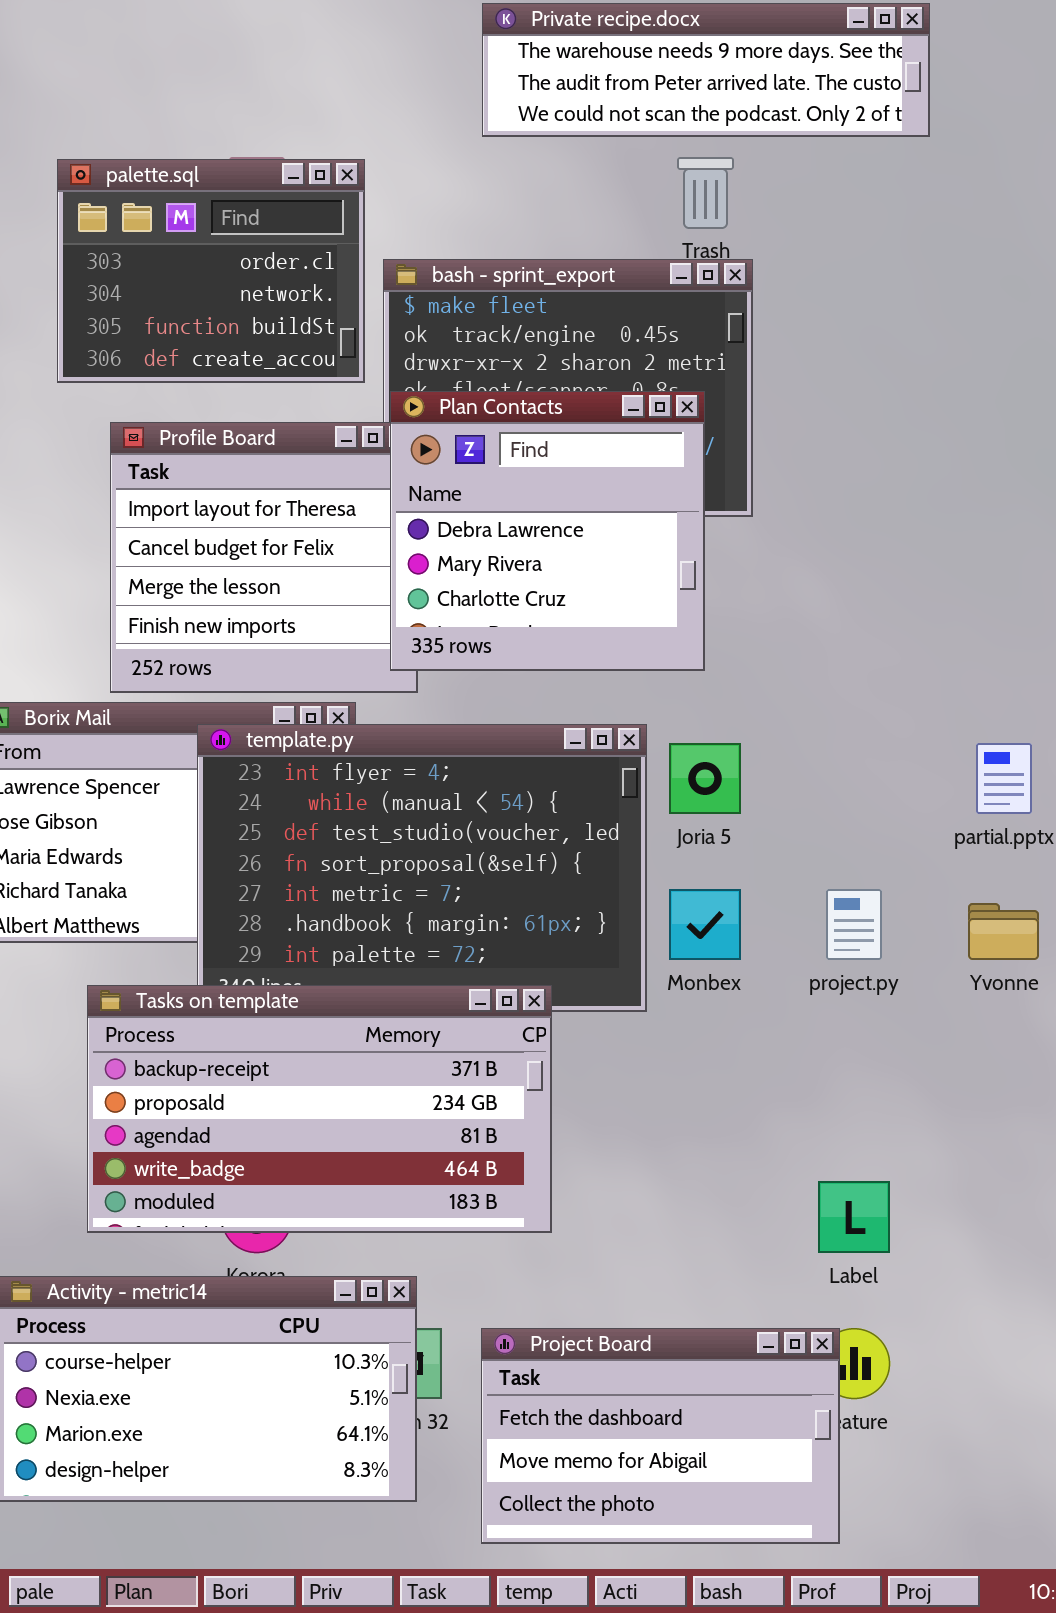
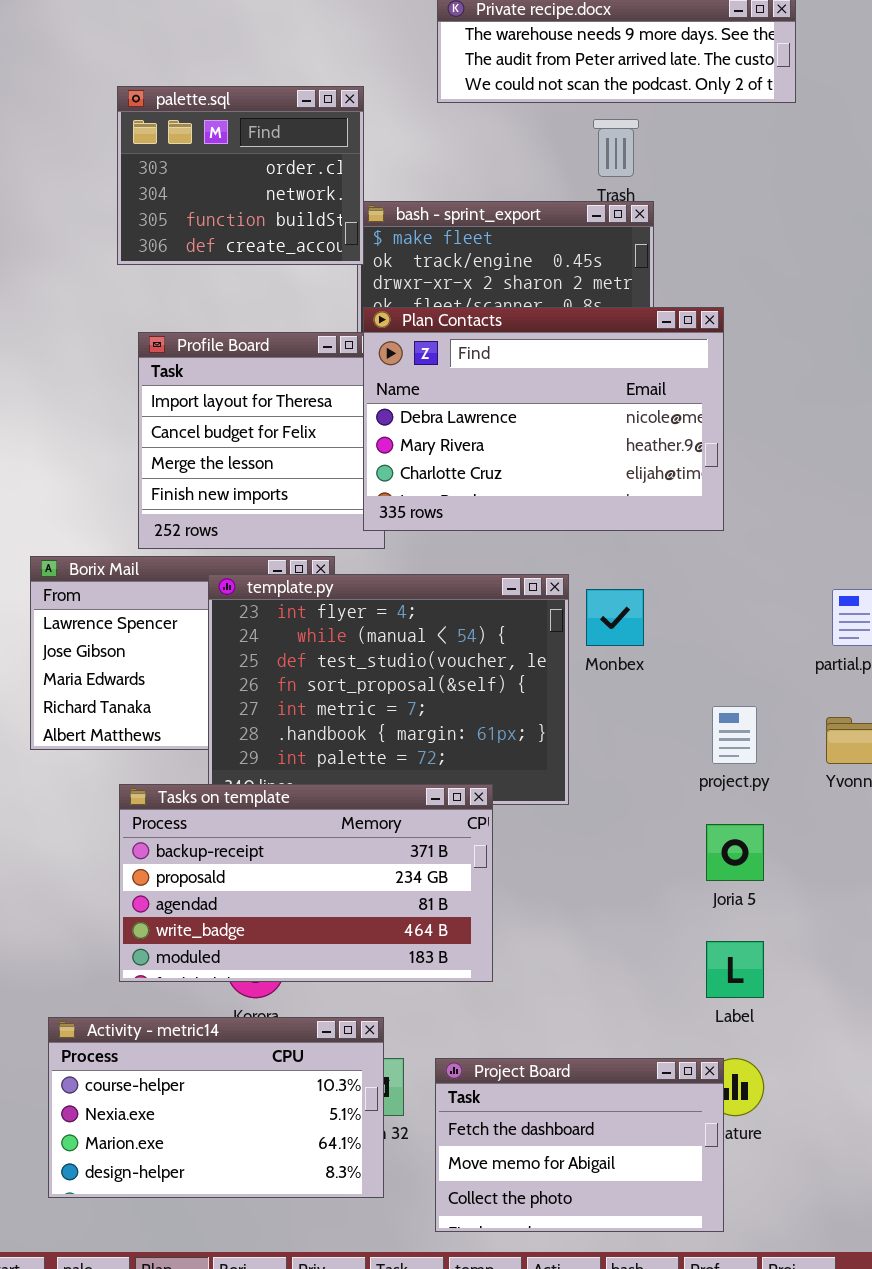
palette.sql: [57,159,365,383] -> [117,86,364,265], moved
Plan Contacts: [390,391,705,671] -> [363,307,724,531], resized
Joria 5: [669,743,741,814] -> [706,824,764,881], moved
Monbex: [669,889,741,960] -> [586,589,644,646], moved

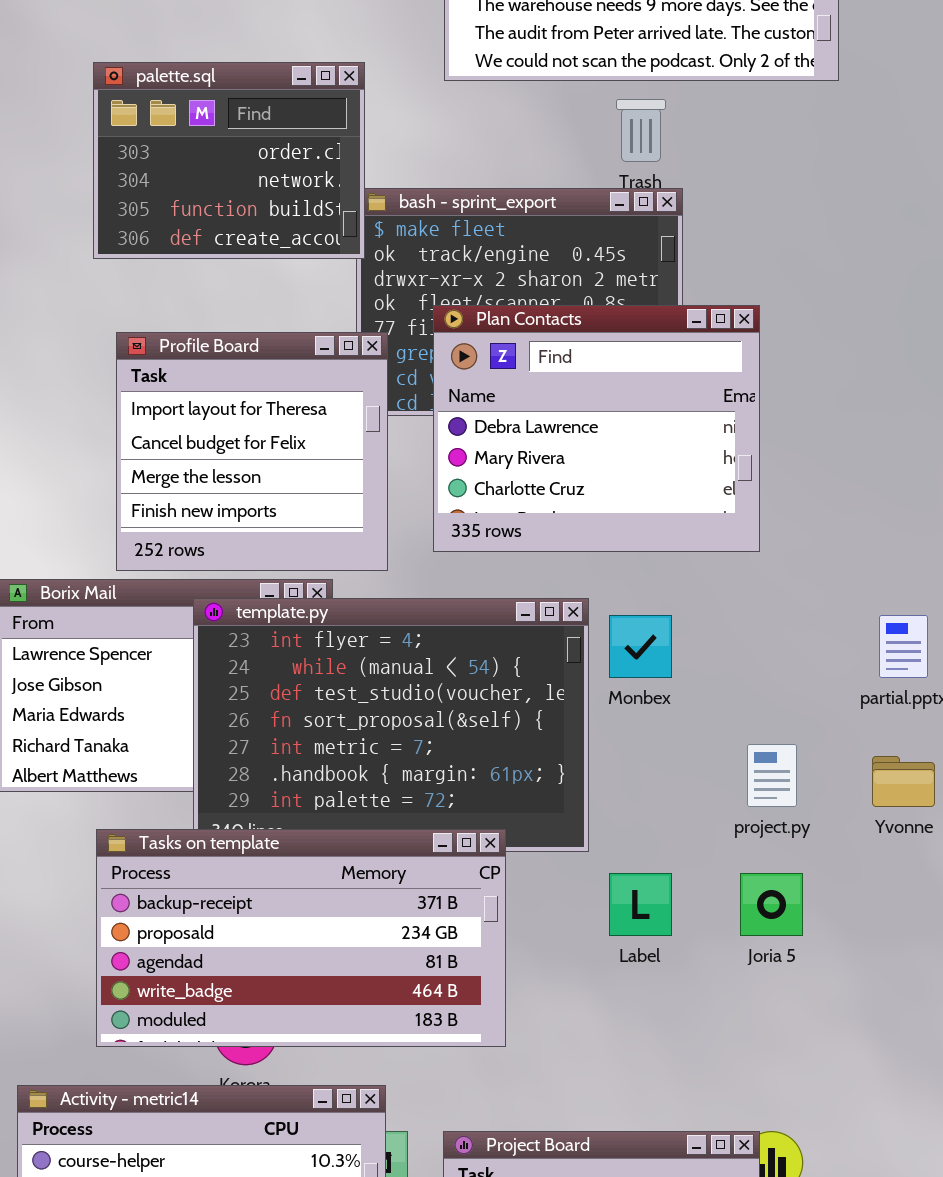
Plan Contacts: [363,307,724,531] -> [433,305,760,552], resized
Label: [706,941,764,998] -> [609,873,672,936], moved

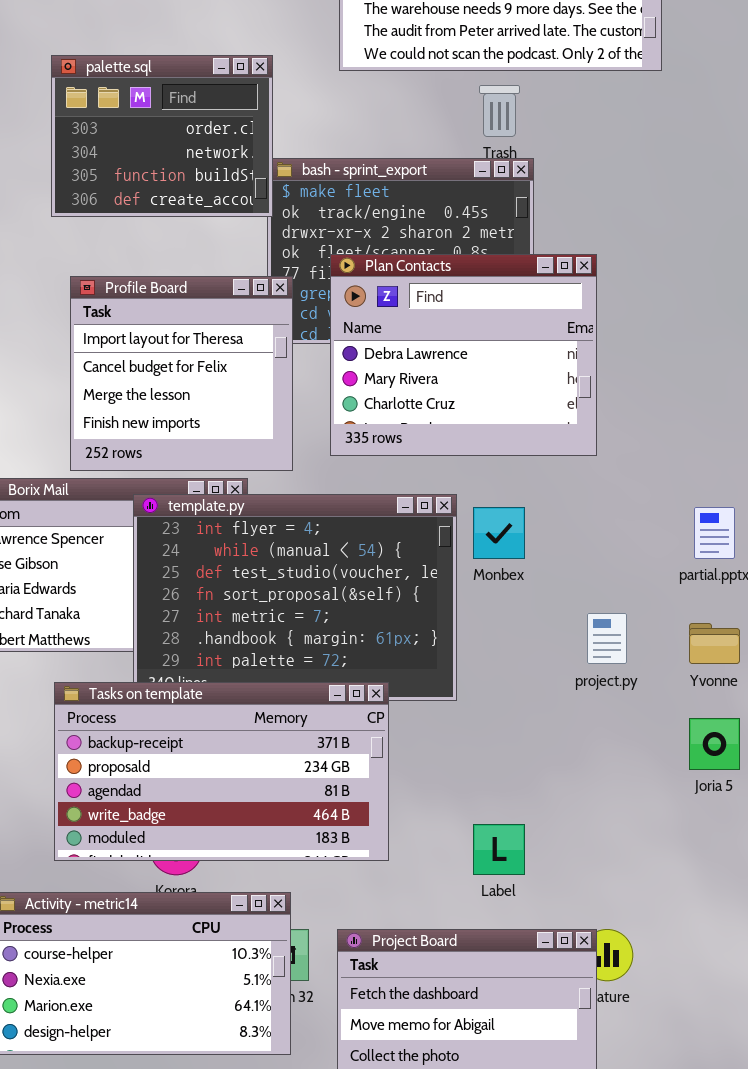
Label: [609,873,672,936] -> [473,824,525,875], moved
Joria 5: [740,873,803,936] -> [689,718,740,770], moved

